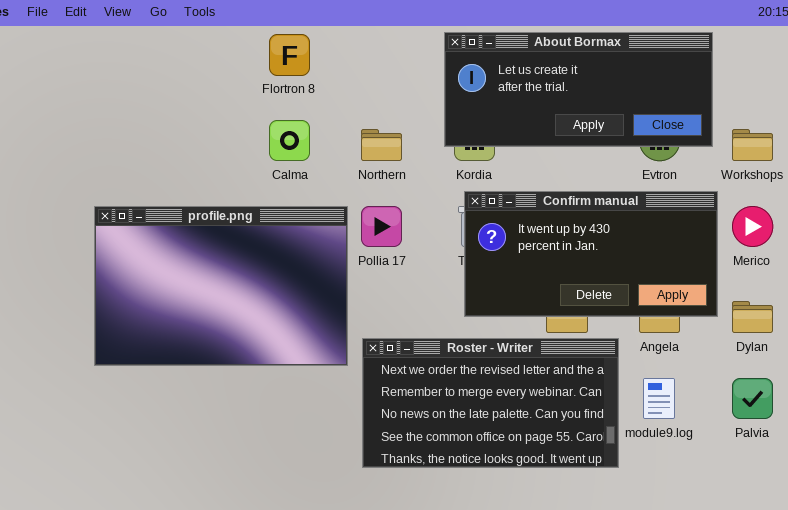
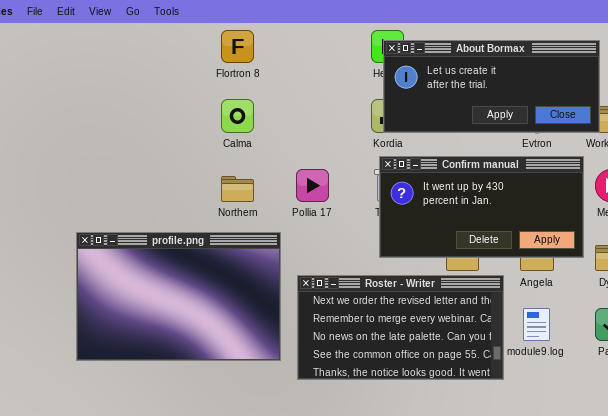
About Bormax: [444,32,713,147] -> [383,40,600,133], moved
Northern: [361,129,402,161] -> [221,176,254,202], moved
profile.png: [94,206,348,366] -> [76,232,281,361], moved

